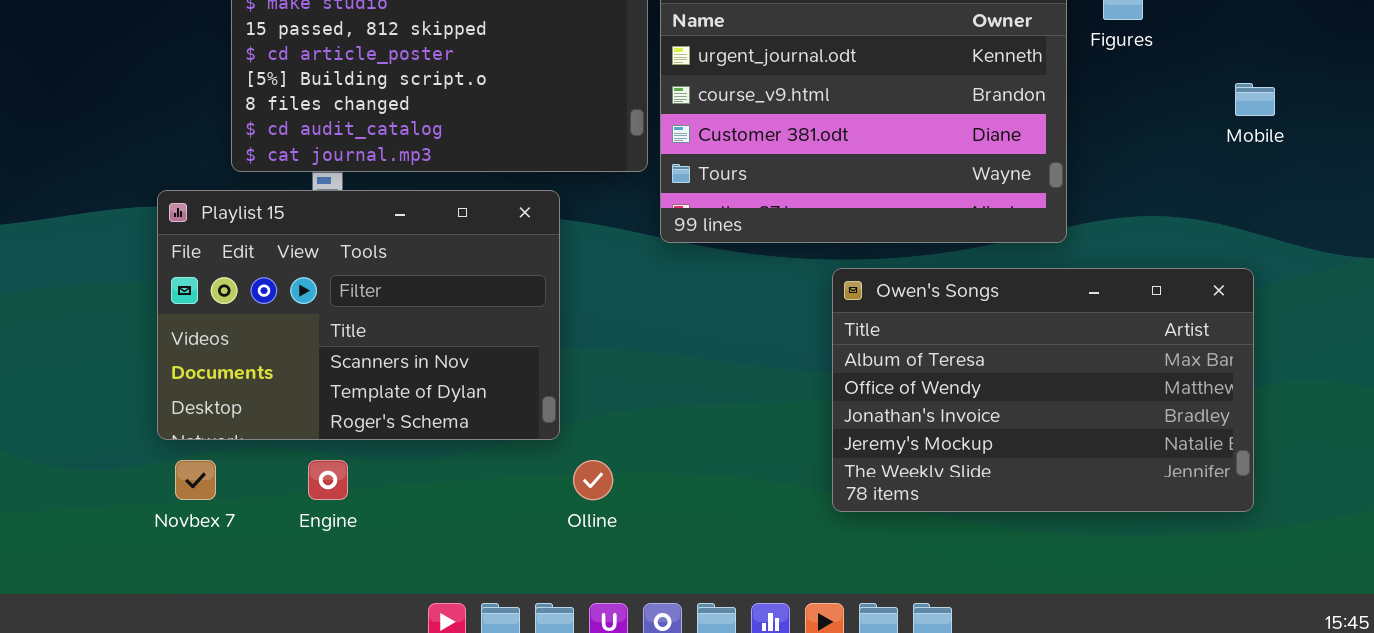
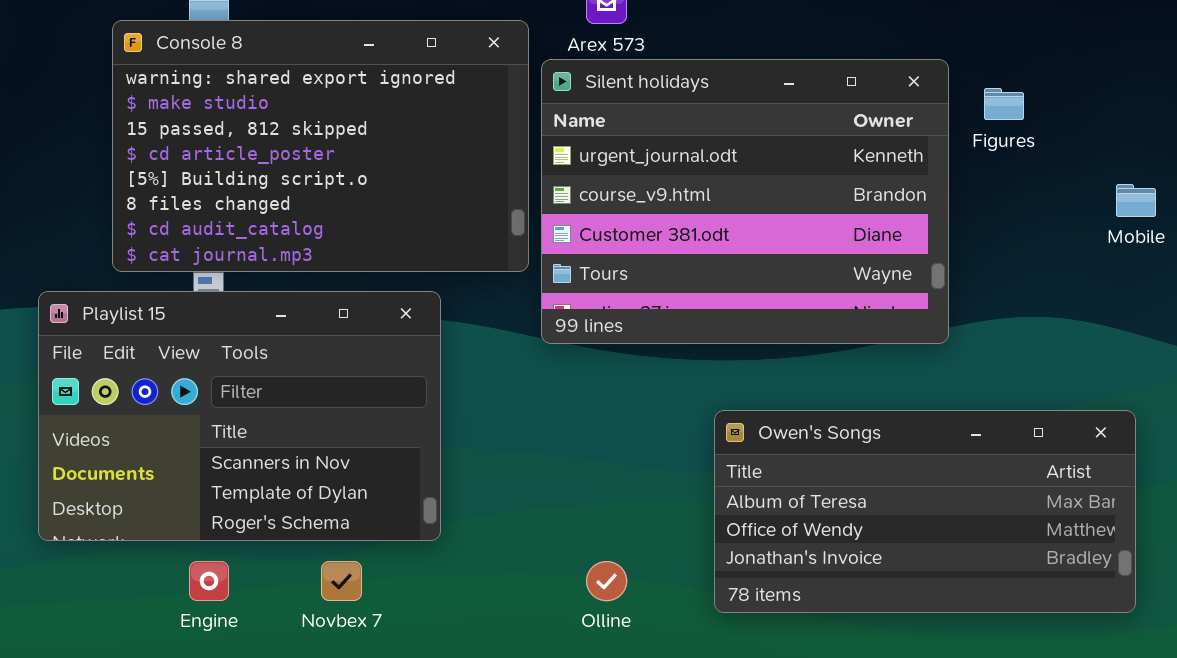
Owen's Songs: [832,268,1254,512] -> [714,410,1136,613], resized
Novbex 7: [175,460,216,500] -> [321,561,362,601], moved
Olline: [573,460,613,500] -> [586,561,627,601], moved

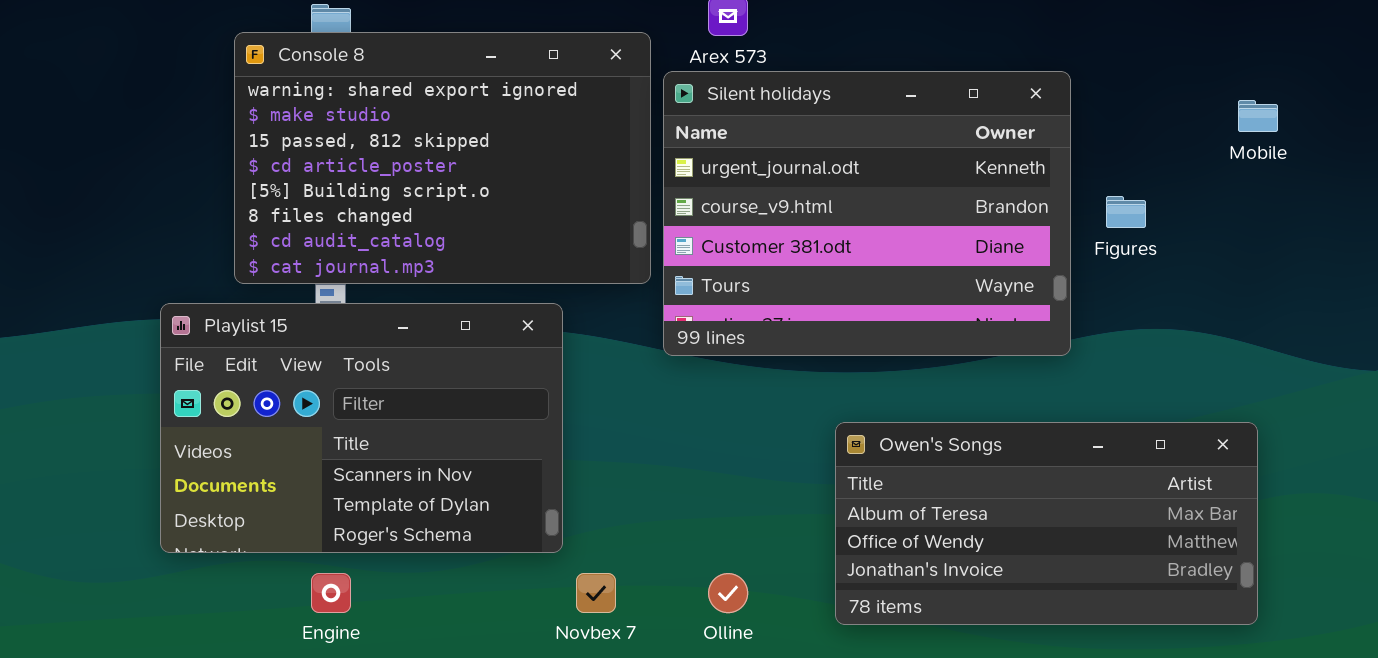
Figures: [984,88,1024,120] -> [1106,196,1146,228], moved
Mobile: [1116,184,1156,217] -> [1238,100,1278,132], moved
Novbex 7: [321,561,362,601] -> [576,573,616,613], moved

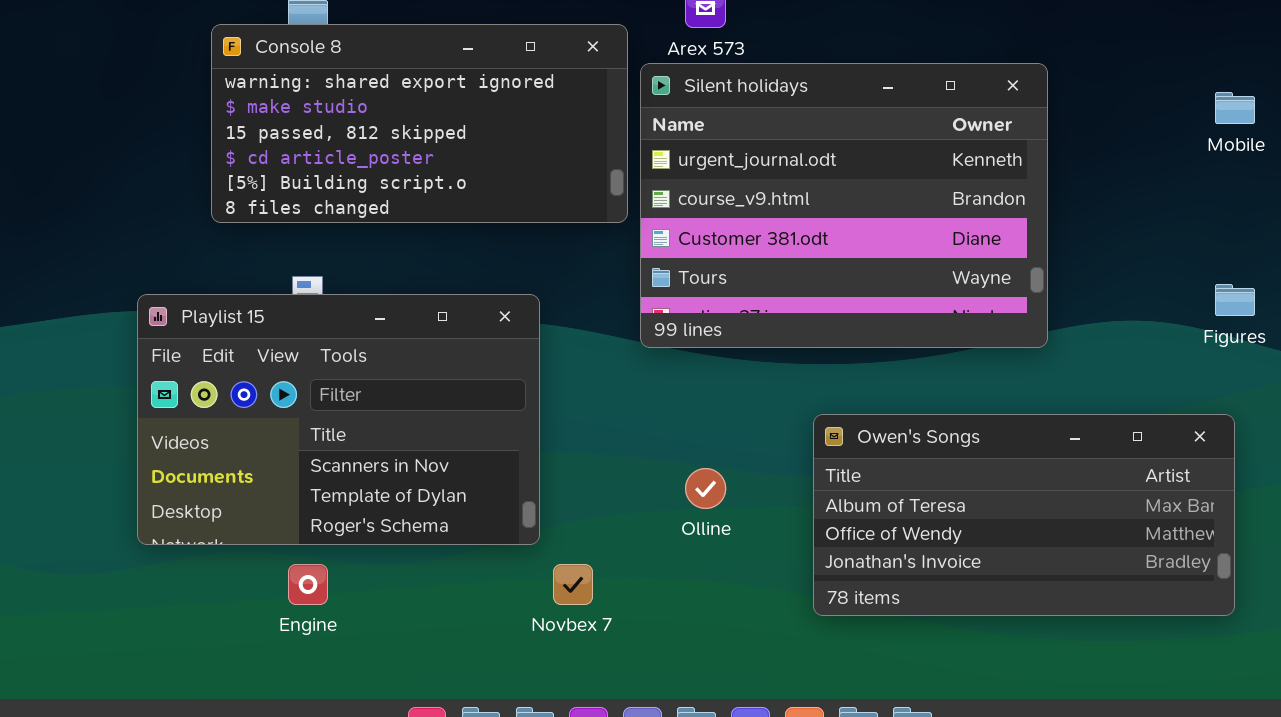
Console 8: [234,32,651,284] -> [211,24,628,223], resized
Figures: [1106,196,1146,228] -> [1215,284,1255,316], moved
Olline: [708,573,748,613] -> [685,468,726,509], moved

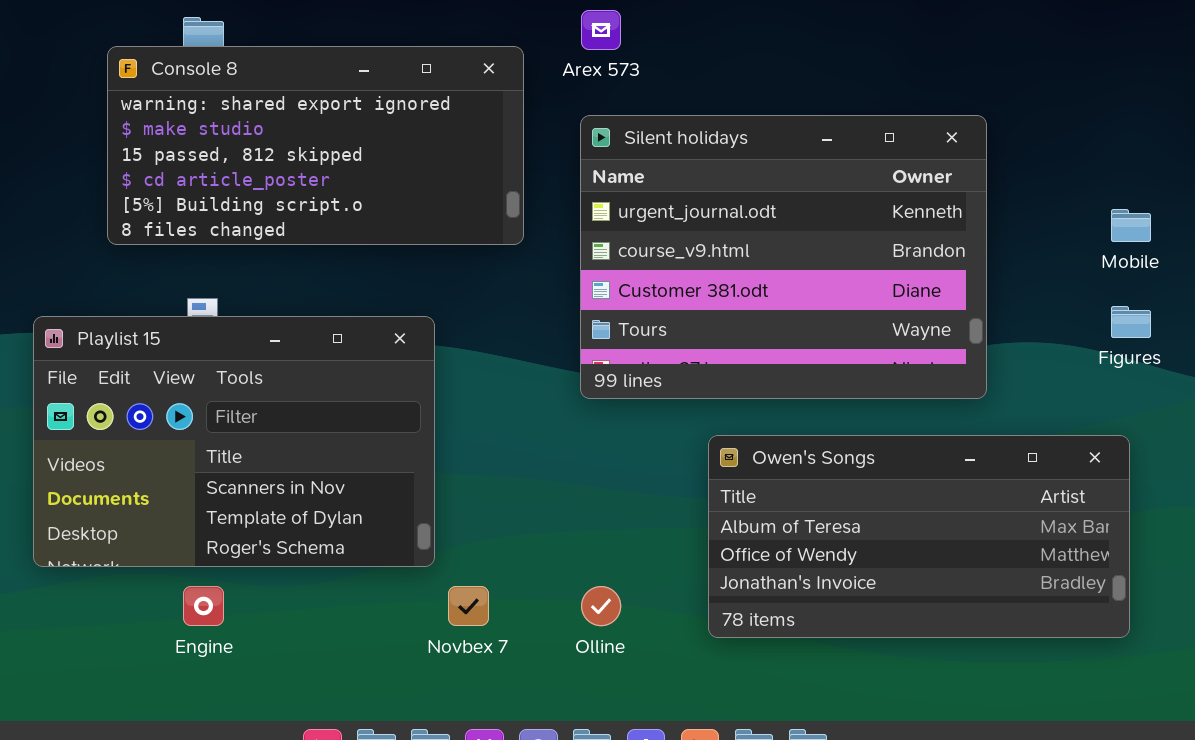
Silent holidays: [640,63,1048,348] -> [580,115,987,399], moved
Mobile: [1215,92,1255,124] -> [1111,209,1151,242], moved
Olline: [685,468,726,509] -> [581,586,621,626], moved

